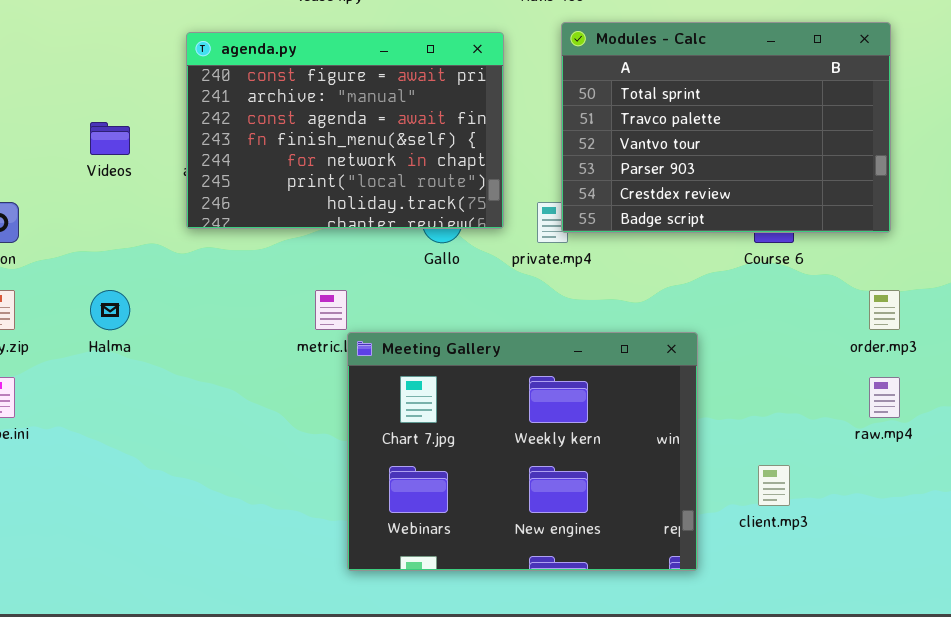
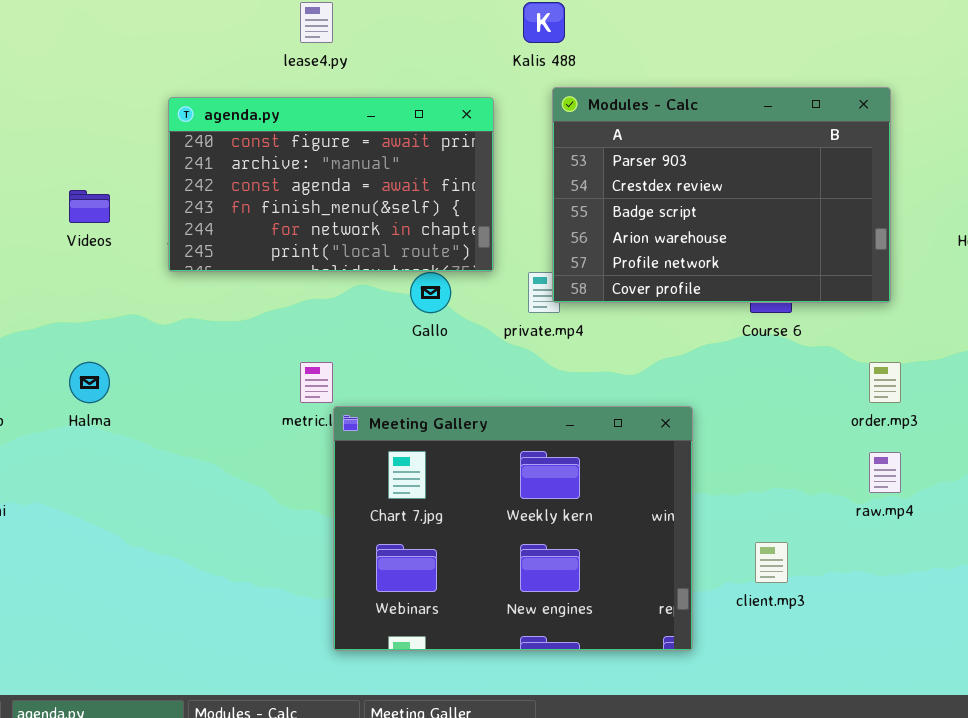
Modules - Calc: [561,22,891,233] -> [552,87,891,303], scrolled down 3 rows
agenda.py: [186,32,504,229] -> [168,97,494,272], resized

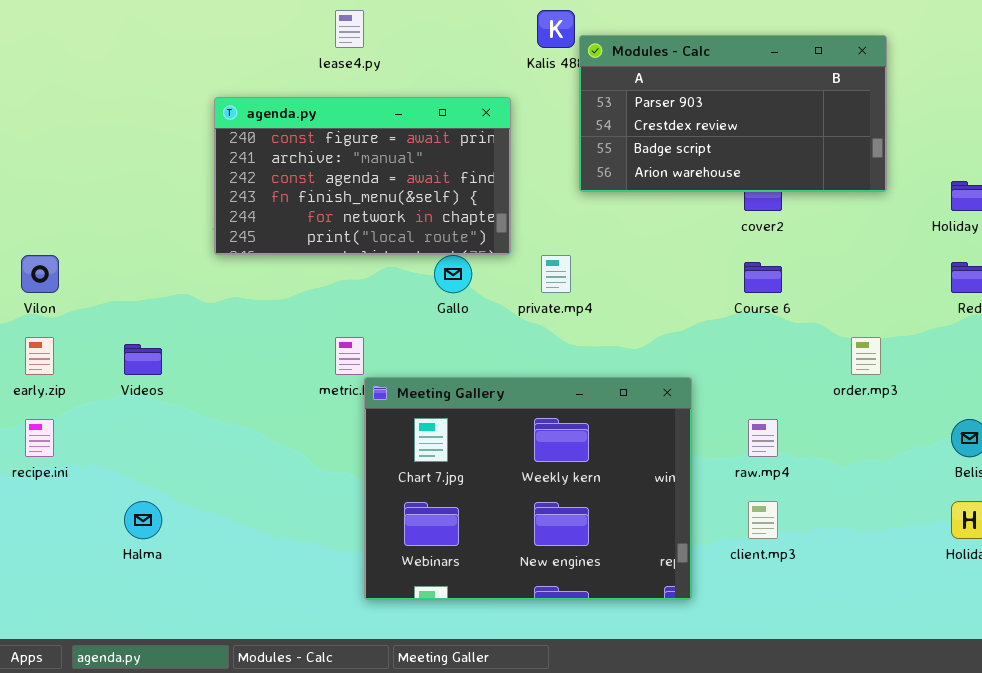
Modules - Calc: [552,87,891,303] -> [579,35,887,192], moved, resized
Videos: [69,190,110,223] -> [124,344,162,375], moved
Halma: [69,362,110,403] -> [124,501,162,539], moved
raw.mp4: [869,452,901,493] -> [748,419,778,457], moved

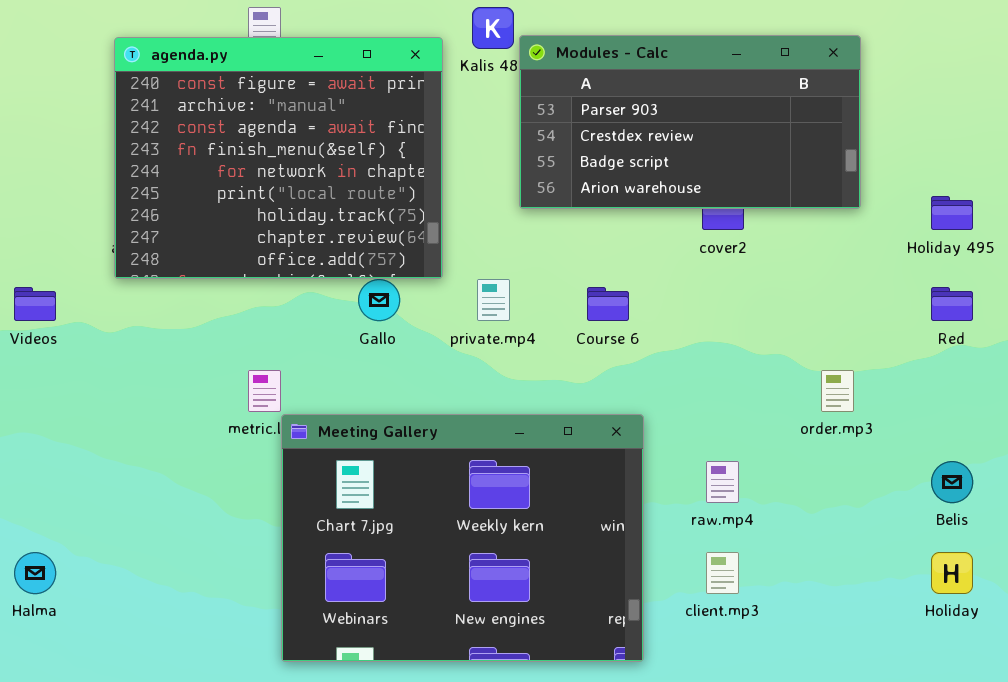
agenda.py: [214,97,511,255] -> [114,37,443,279], resized
Course 6: [744,262,782,293] -> [587,287,629,321], moved
Videos: [124,344,162,375] -> [14,287,56,321], moved

